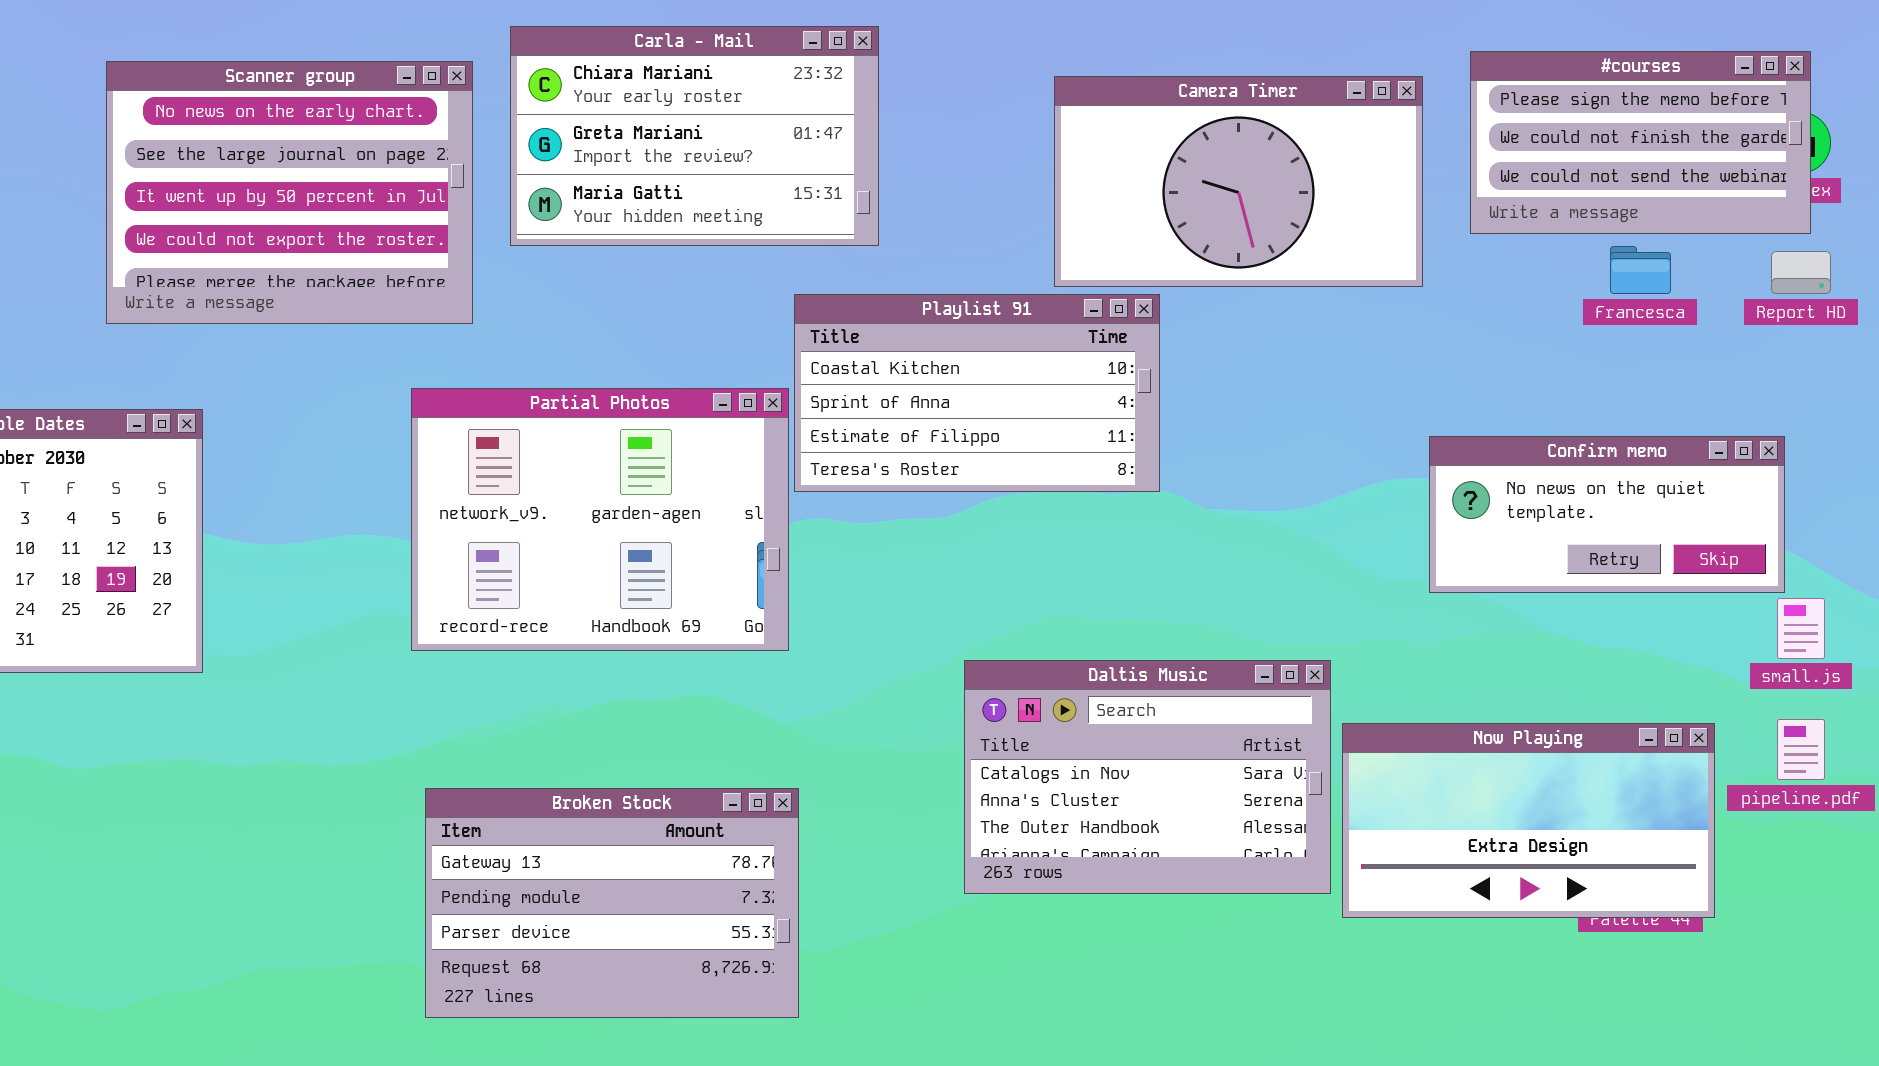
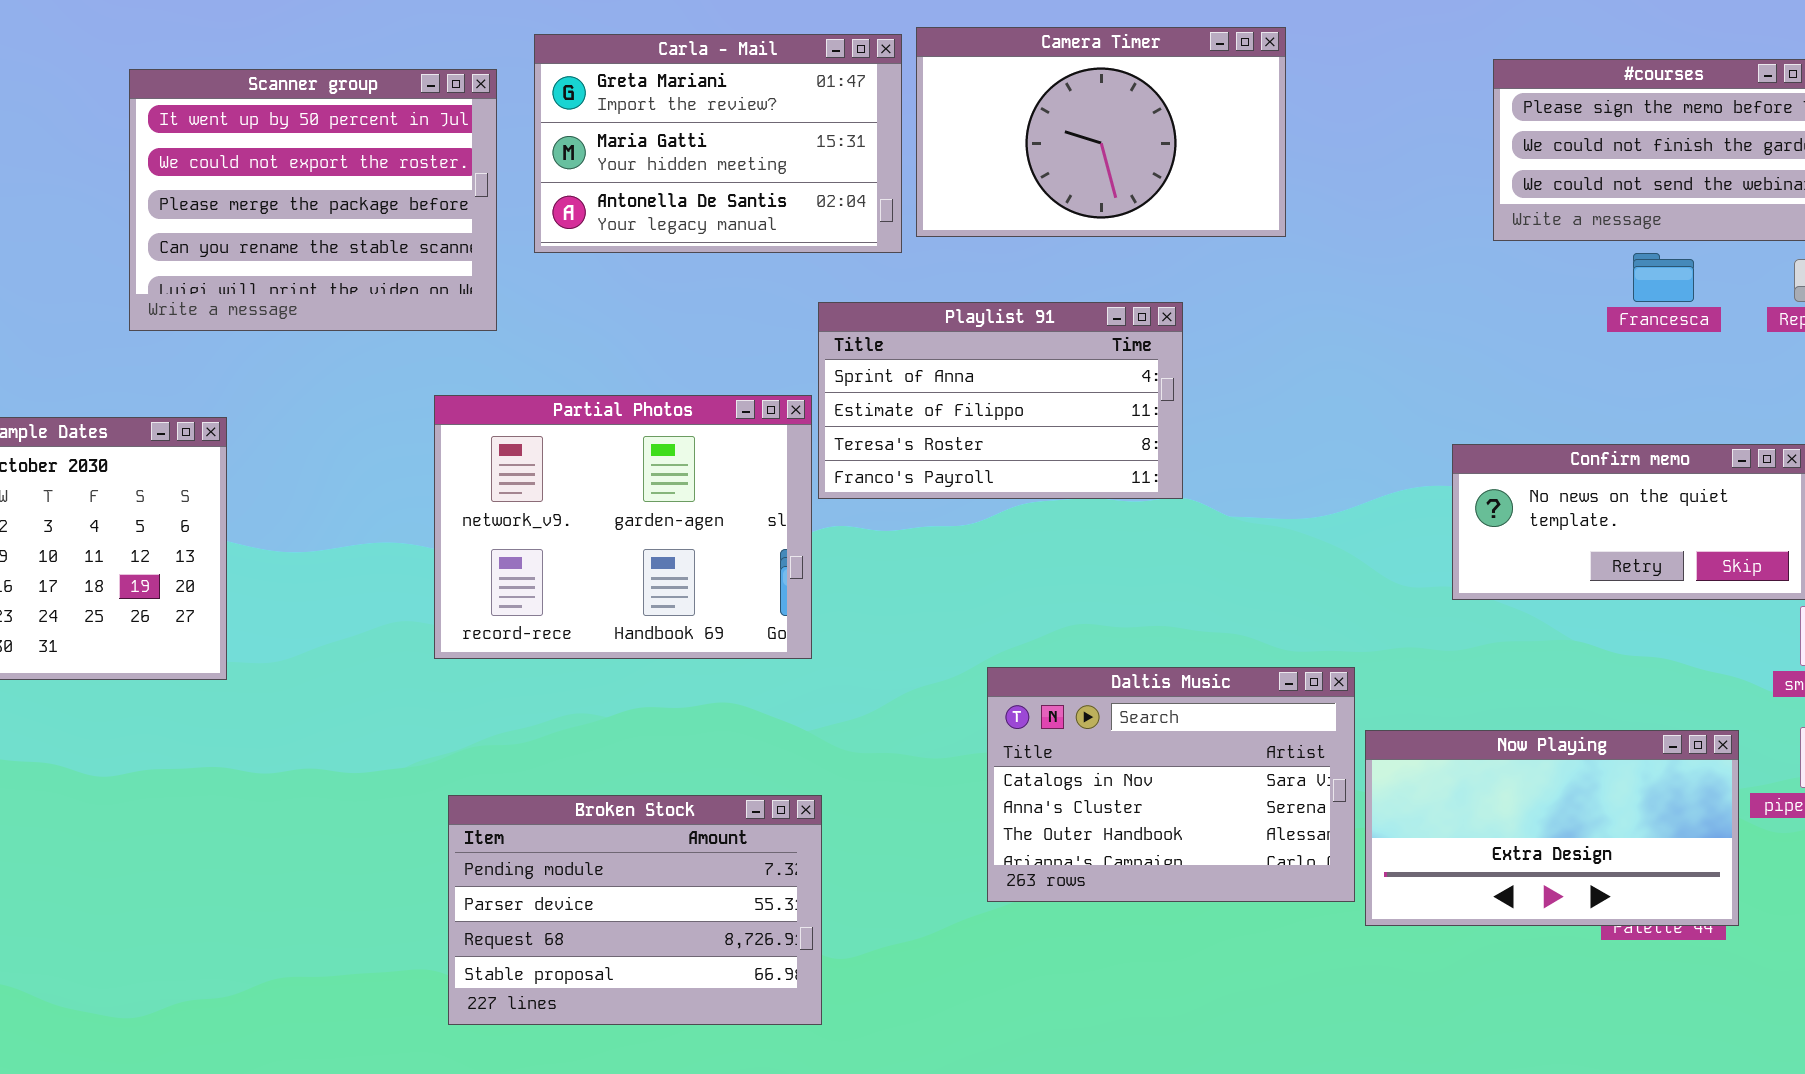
Carla - Mail: [510,26,879,246] -> [534,34,902,253], scrolled down 1 row
Scanner group: [106,61,473,324] -> [129,69,497,331], scrolled down 2 rows
Camera Timer: [1054,76,1423,287] -> [916,27,1286,237], moved
Playlist 91: [794,294,1160,492] -> [818,302,1183,499], scrolled down 1 row
Broken Stock: [425,788,799,1018] -> [448,795,822,1025], scrolled down 1 row

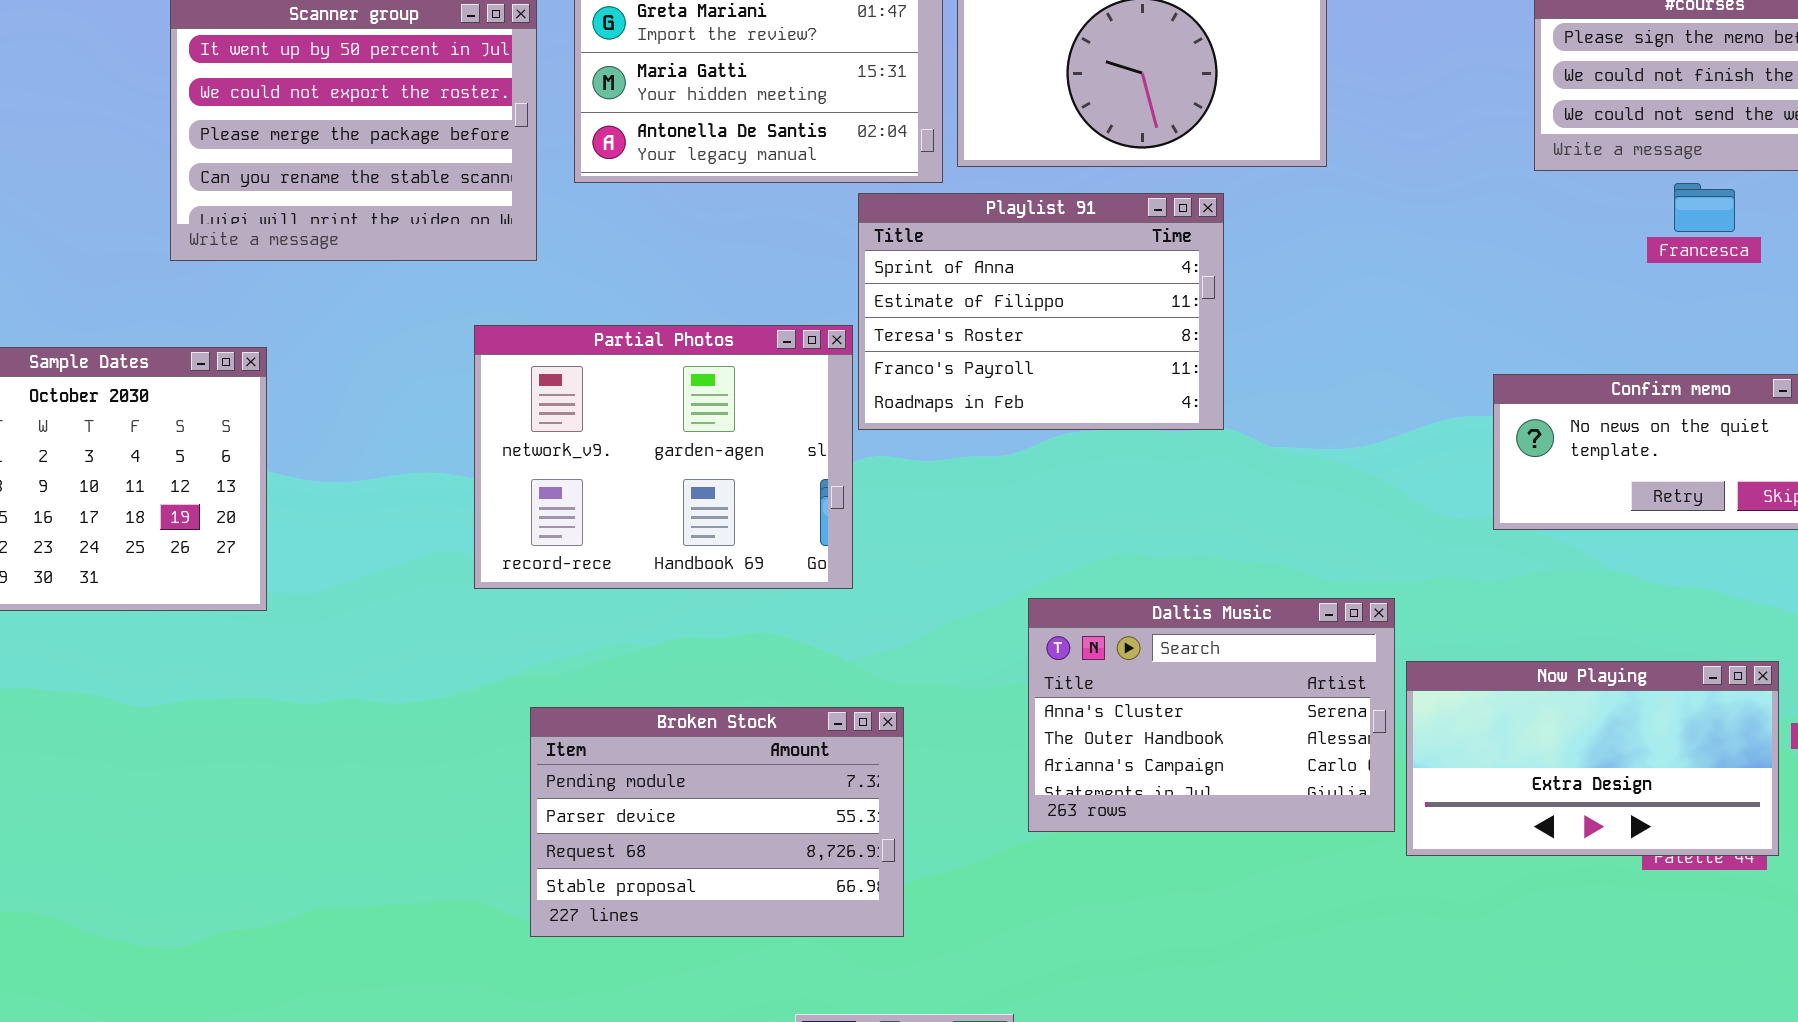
Playlist 91: [818,302,1183,499] -> [858,193,1224,430], resized
Daltis Music: [987,667,1355,902] -> [1028,598,1395,832], scrolled down 1 row
Broken Stock: [448,795,822,1025] -> [530,707,904,937], moved

